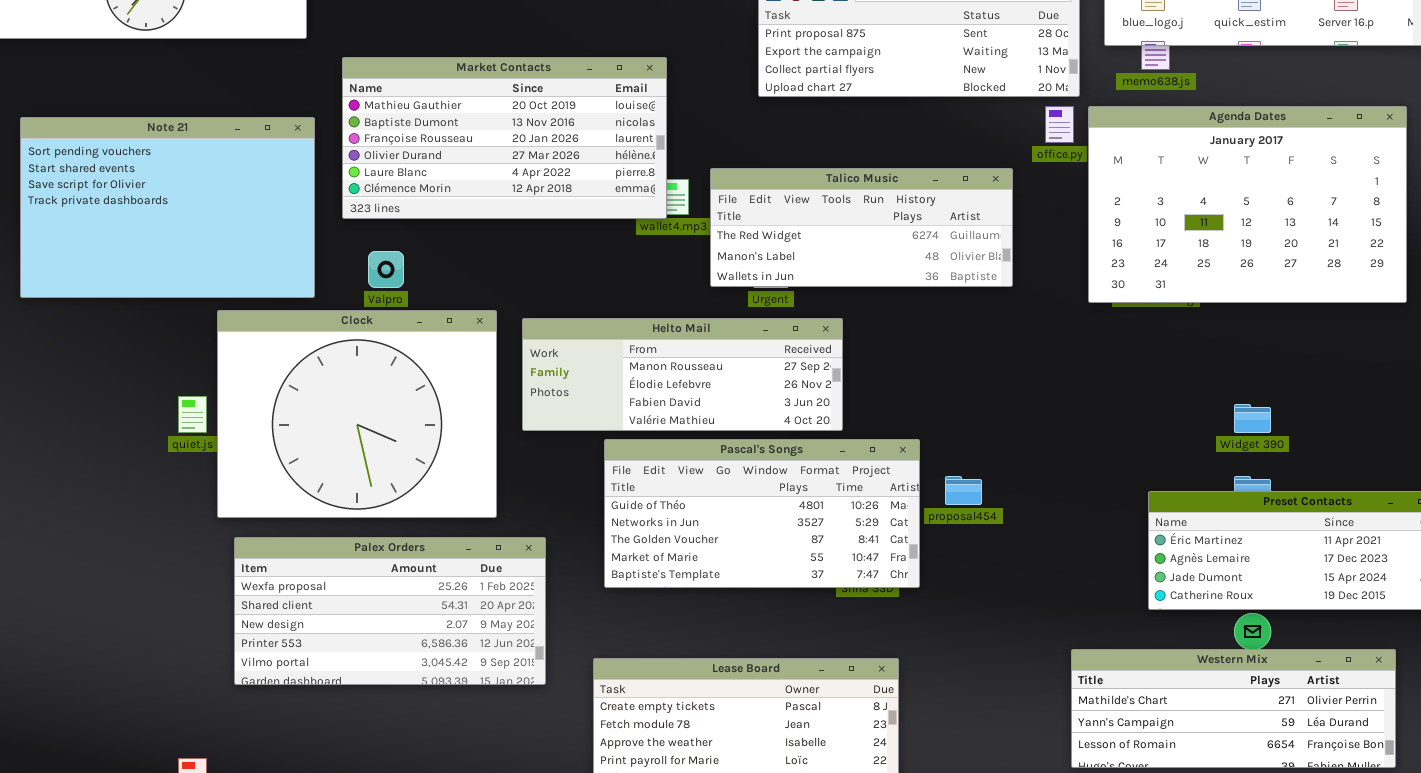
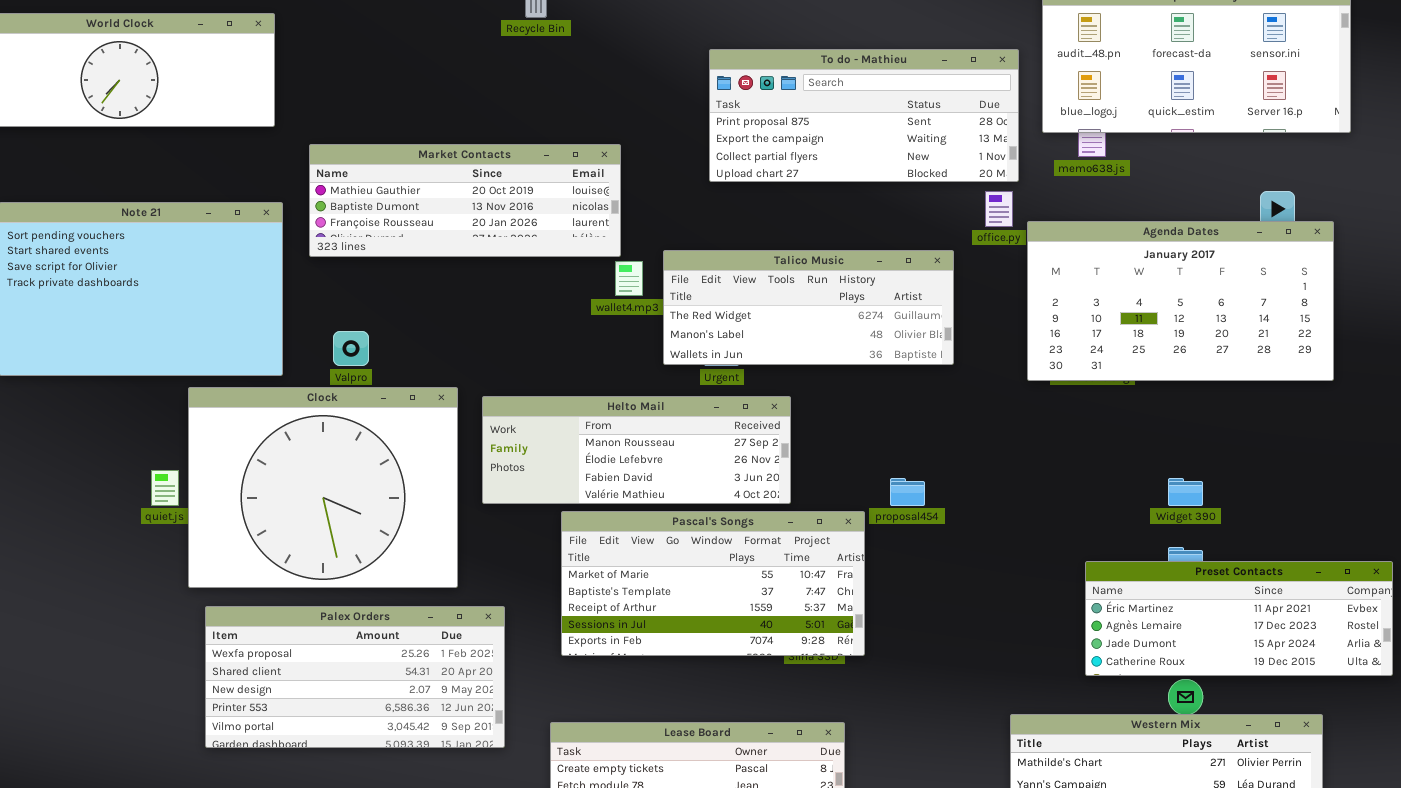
Market Contacts: [342,57,667,219] -> [309,144,621,257], resized
Agenda Dates: [1088,106,1407,303] -> [1027,221,1334,381], resized
Pascal's Songs: [604,439,920,588] -> [561,511,865,656], scrolled down 3 rows
proposal454: [945,476,982,505] -> [890,478,925,506], moved

